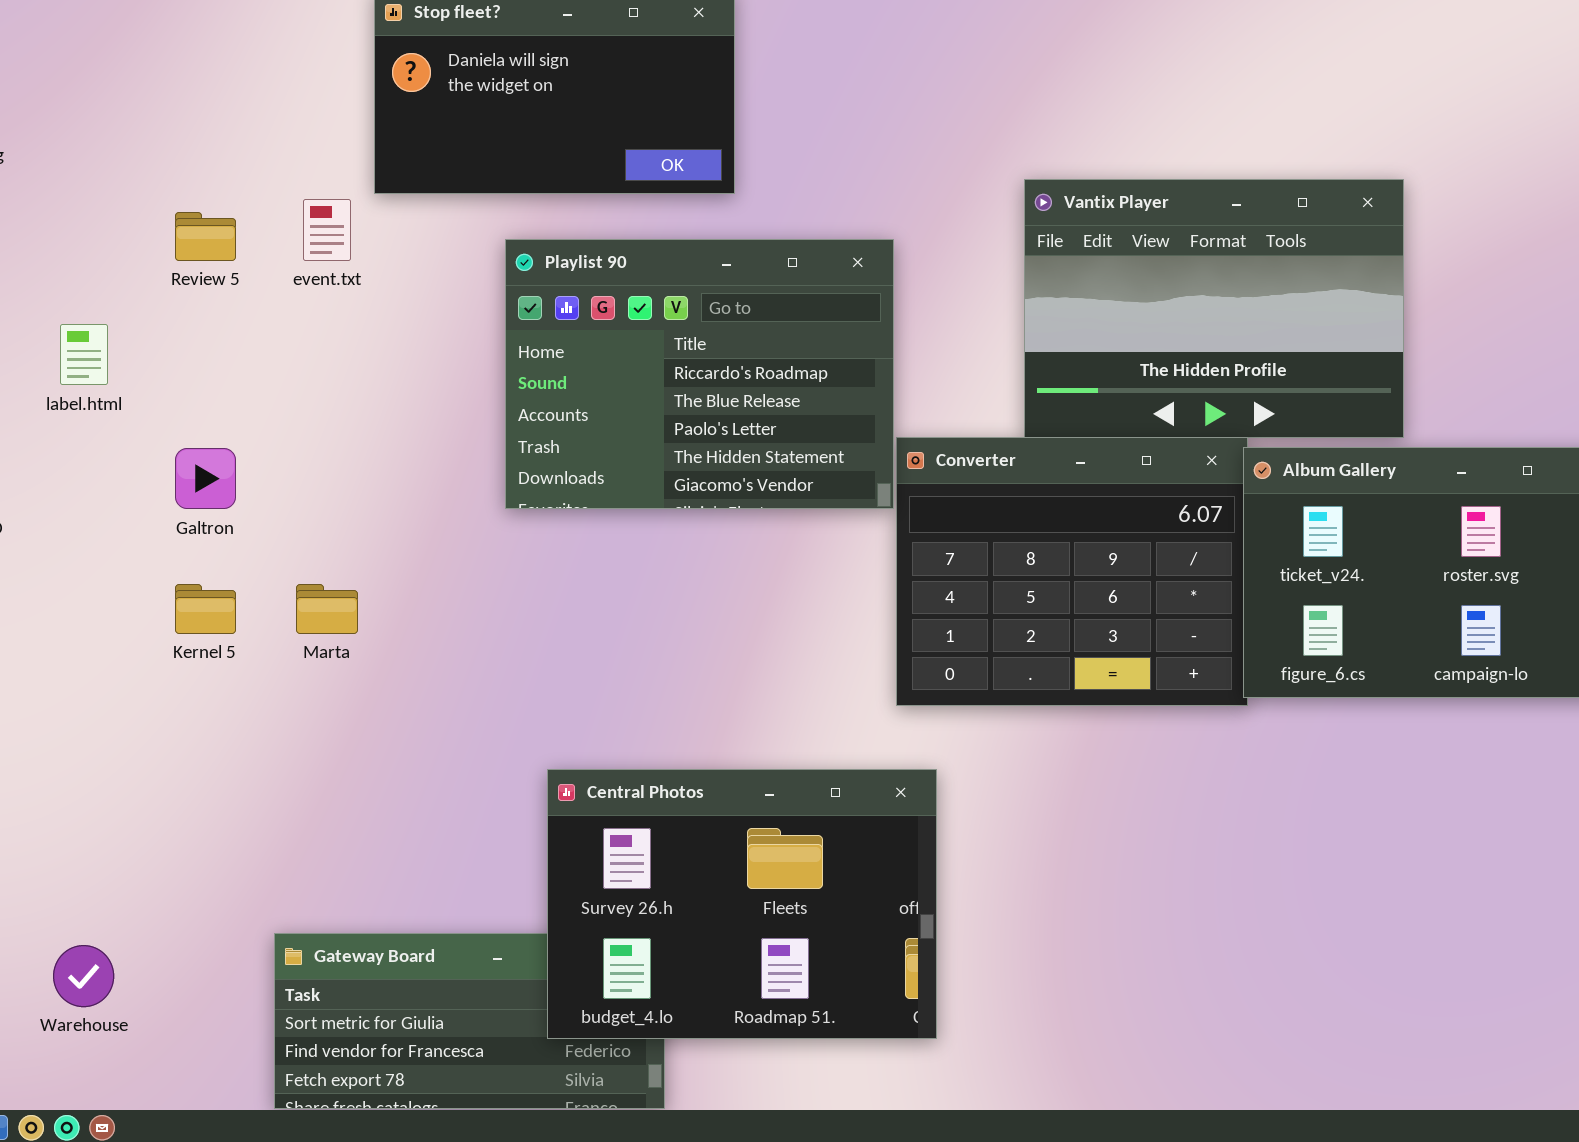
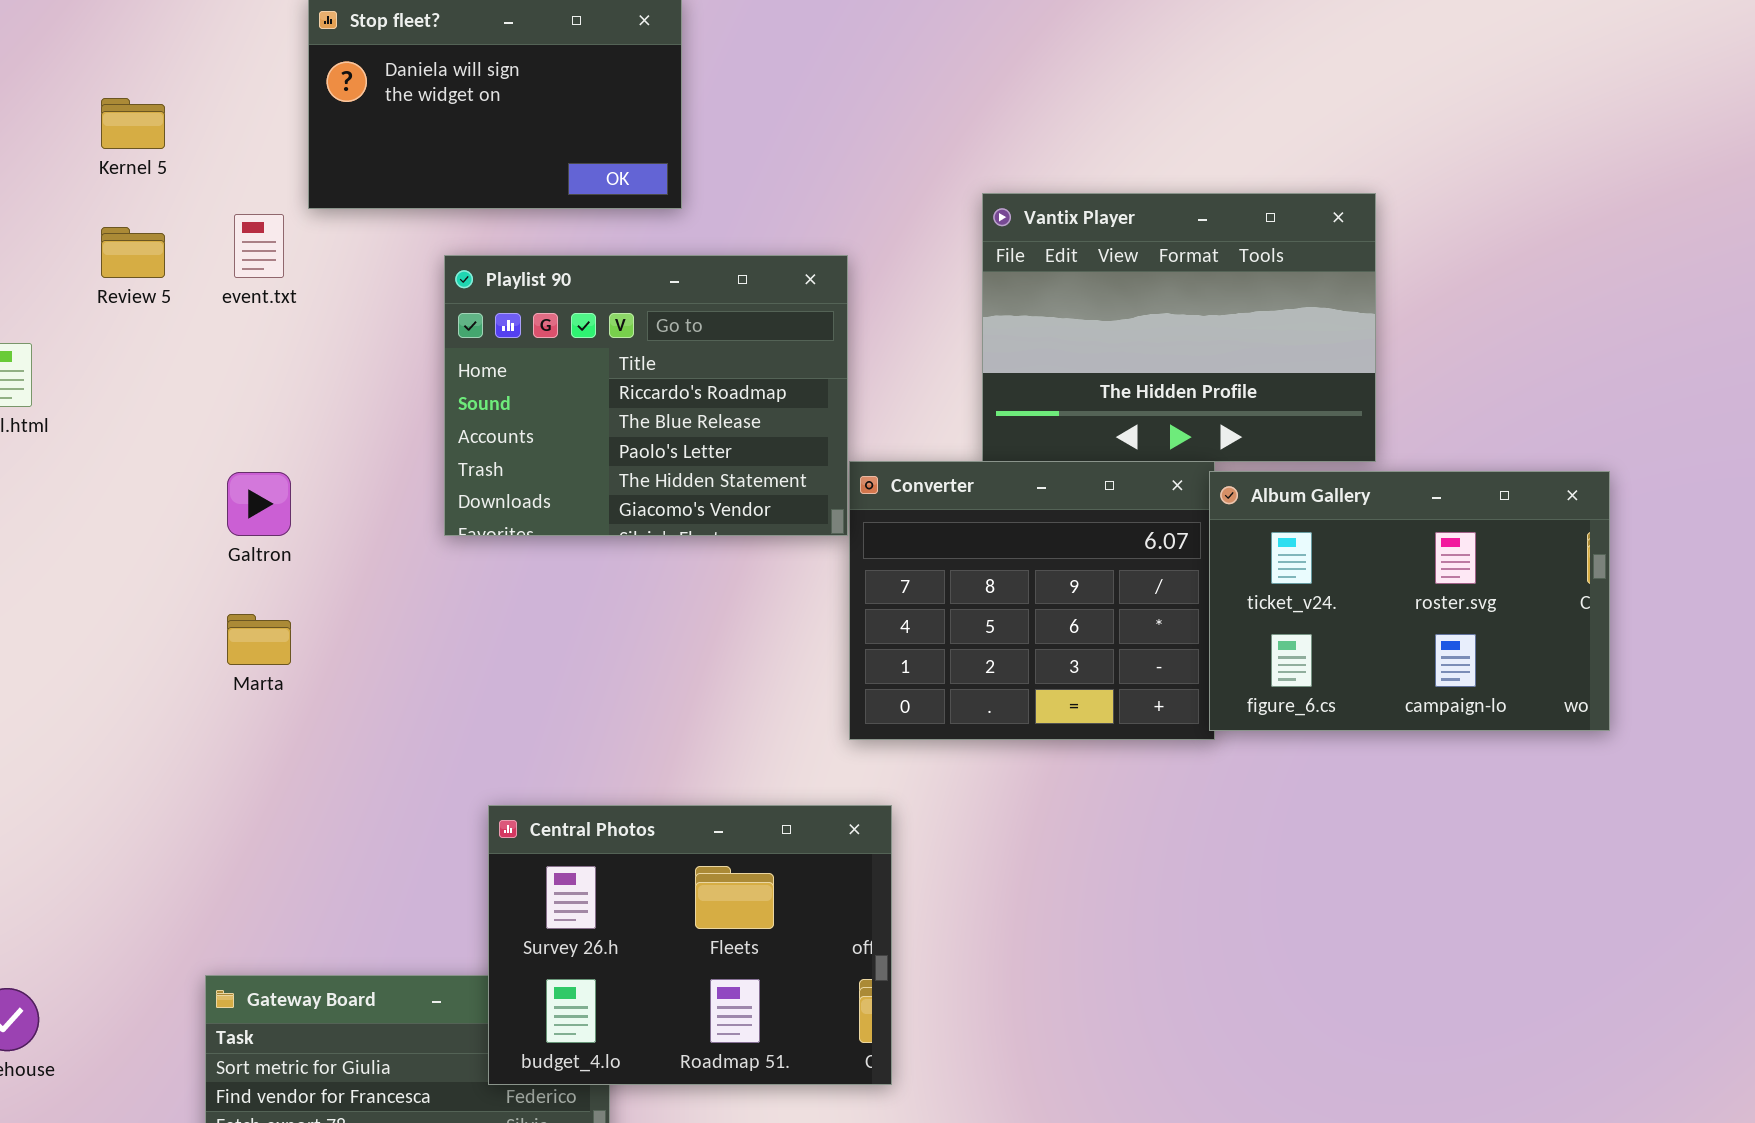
Galtron: [175,448,236,509] -> [227,472,291,536], moved
Kernel 5: [175,584,236,634] -> [101,98,165,149], moved

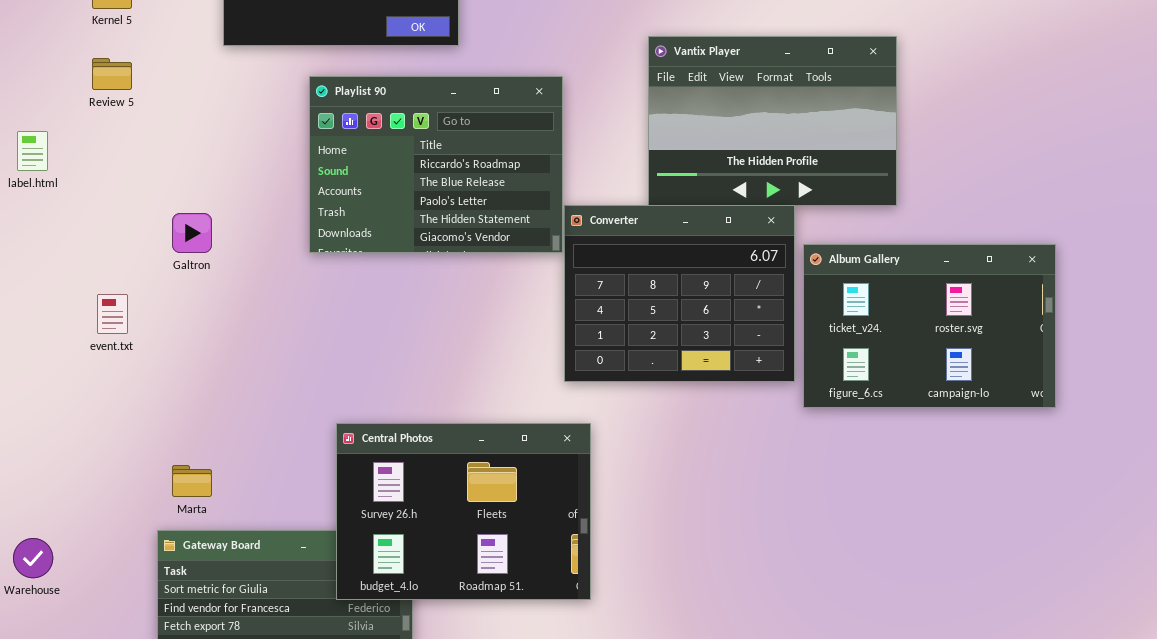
event.txt: [234,214,284,278] -> [97,294,128,334], moved
Album Gallery: [1209,471,1610,731] -> [803,244,1056,408], moved
Marta: [227,614,291,665] -> [172,465,212,497], moved

